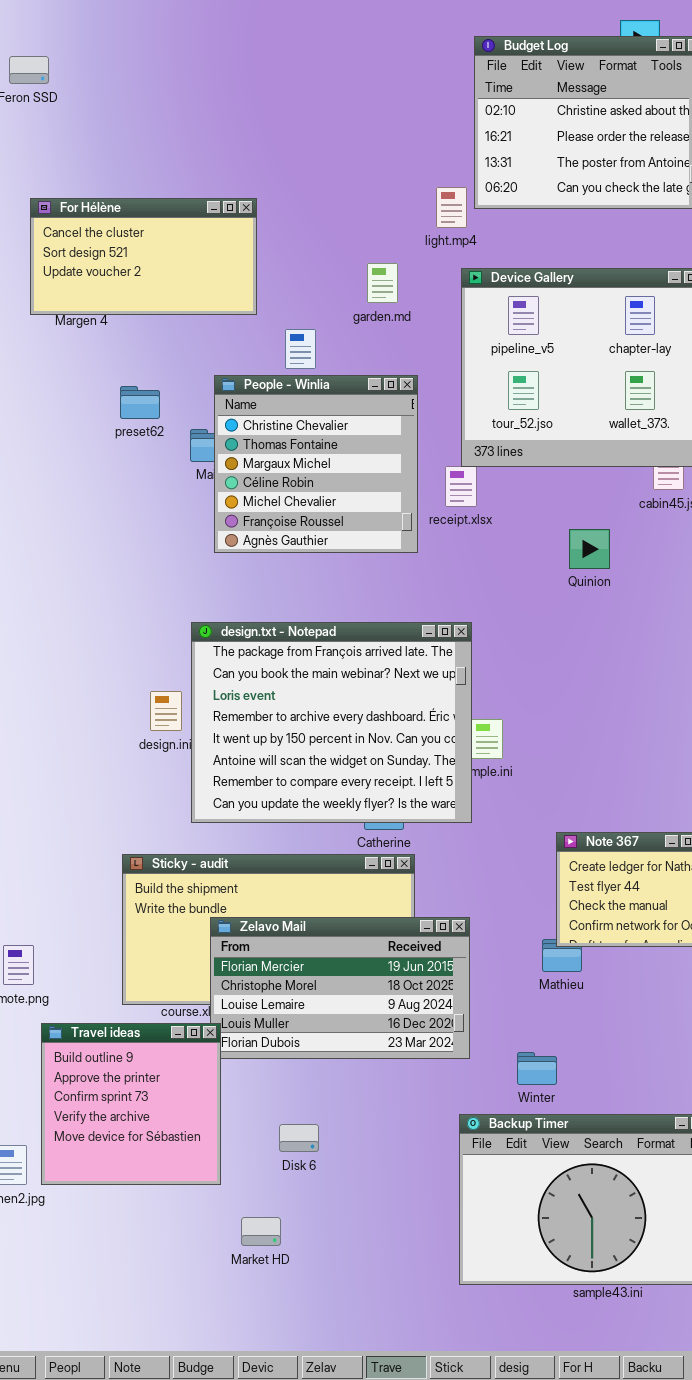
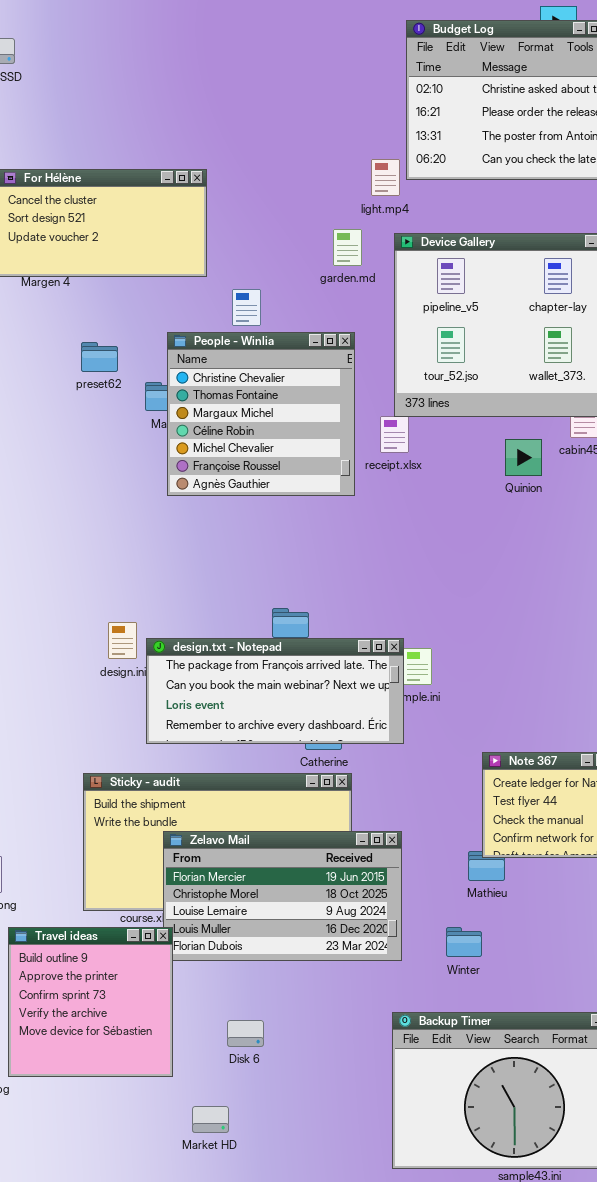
garden.md: [367,263,398,303] -> [333,229,362,266], moved
Quinion: [569,529,610,569] -> [505,439,542,476], moved
design.txt - Notepad: [191,622,472,823] -> [146,638,404,744], resized
Winter: [517,1052,557,1085] -> [446,927,482,957], moved

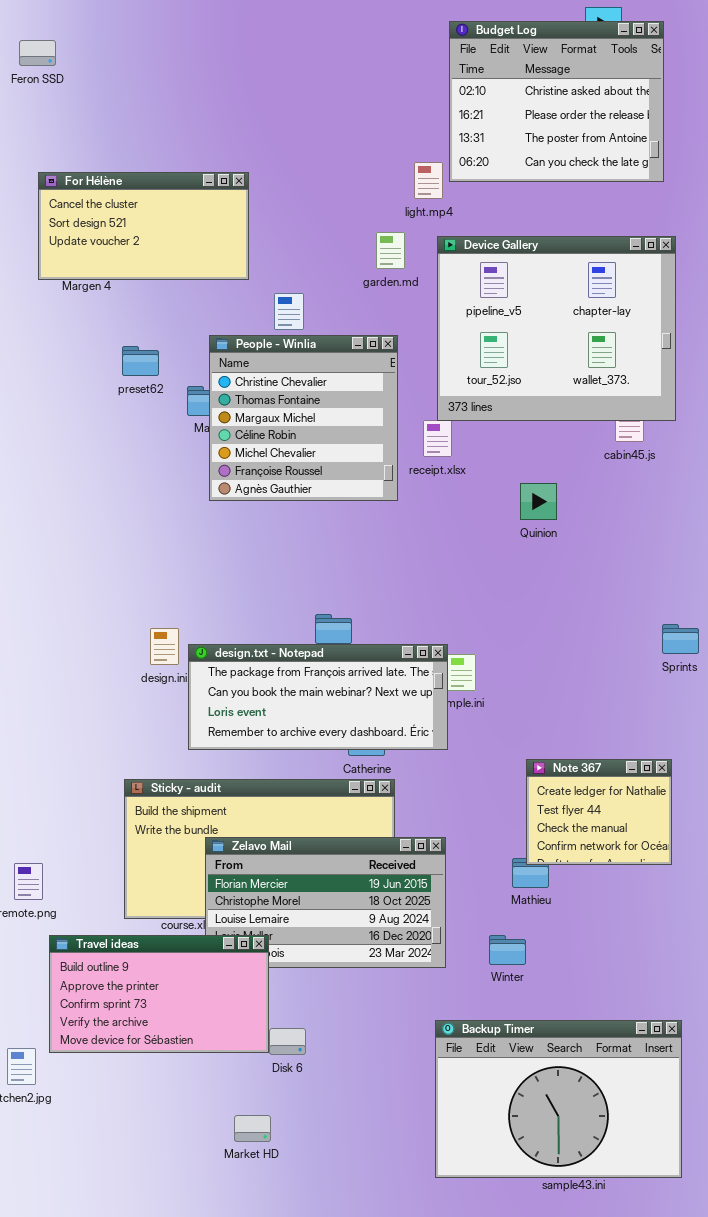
Quinion: [505,439,542,476] -> [520,483,557,520], moved
Travel ideas: [8,927,173,1077] -> [49,935,269,1053], resized

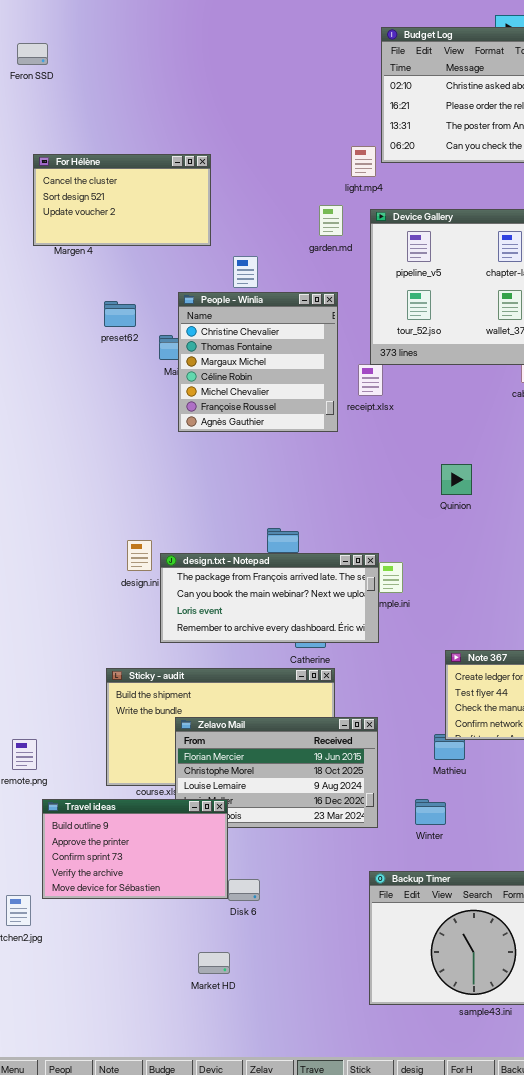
Quinion: [520,483,557,520] -> [441,464,472,495], moved

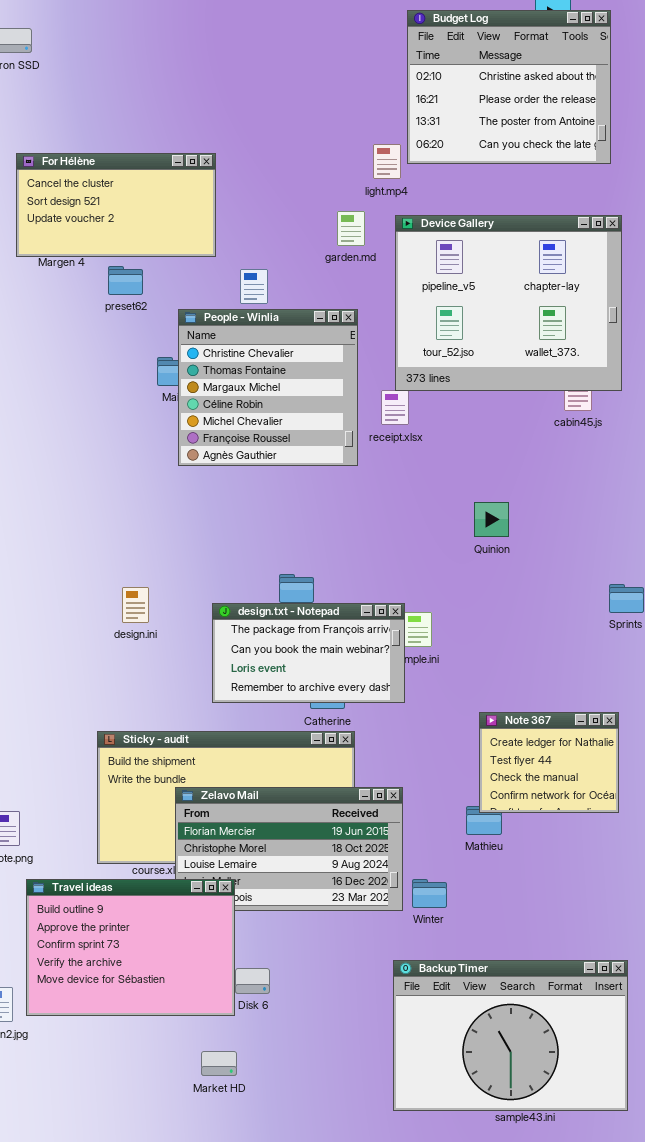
preset62: [104,301,136,327] -> [108,266,143,295], moved
design.txt - Notepad: [160,553,379,643] -> [212,603,405,703], resized
Travel ideas: [42,799,228,899] -> [26,879,235,1016], resized
Winter: [415,799,446,825] -> [412,879,447,908], moved

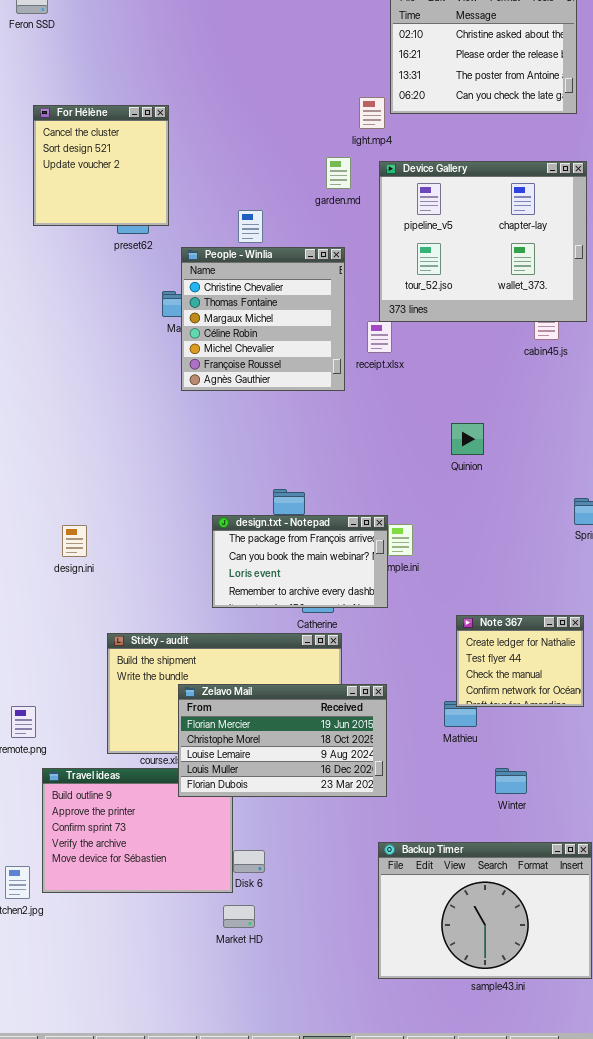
For Hélène: [16,153,216,257] -> [33,105,169,226], resized
design.ini: [122,587,149,623] -> [62,525,87,557], moved
Zelavo Mail: [175,787,403,911] -> [178,684,387,797], raised
Winter: [412,879,447,908] -> [495,768,527,794], moved
Market HD: [201,1051,237,1076] -> [223,905,255,928], moved

